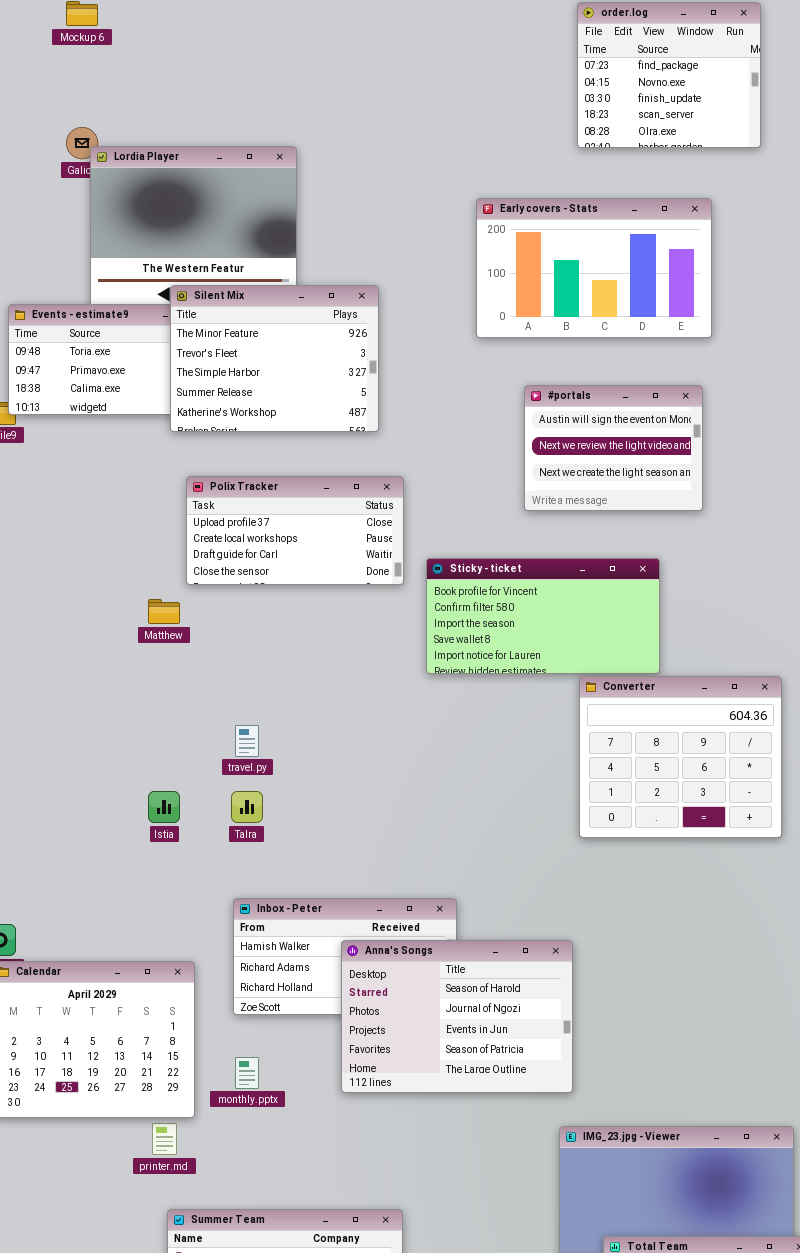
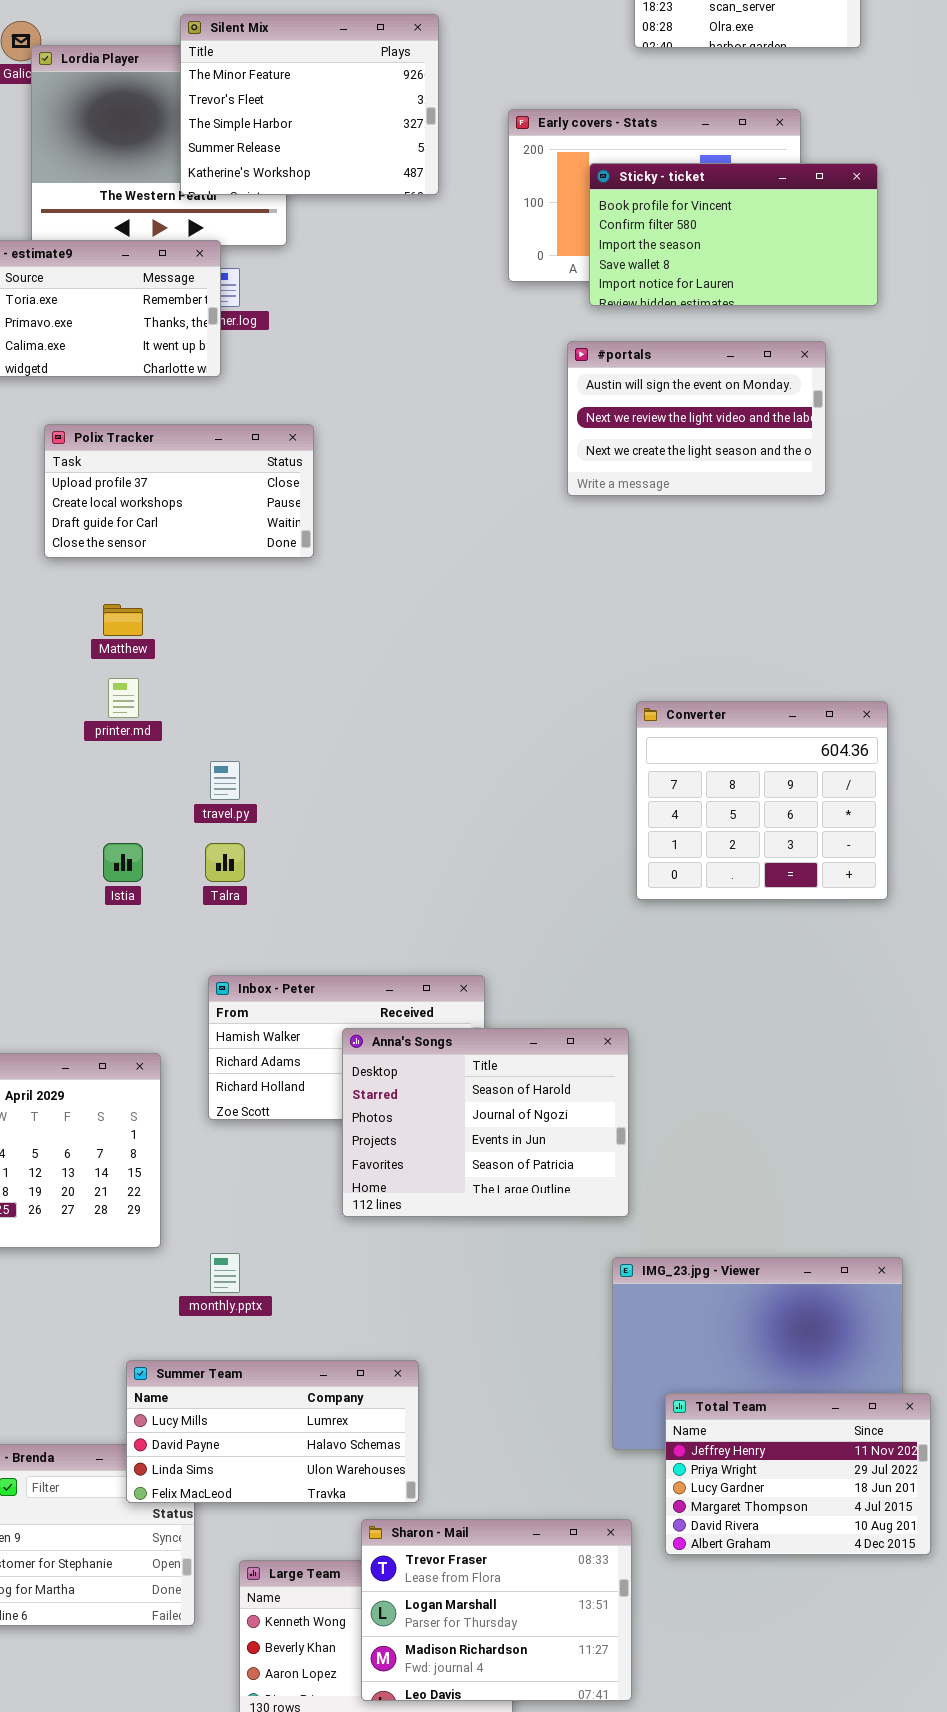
Silent Mix: [170,285,379,432] -> [180,14,439,195], moved
#portals: [524,385,703,511] -> [567,341,826,496], resized
Polix Tracker: [186,476,404,585] -> [44,424,314,558], moved
Sticky - ticket: [426,558,660,674] -> [589,163,878,306], moved
monthly.pptx: [235,1057,259,1089] -> [210,1253,240,1293], moved
printer.md: [152,1123,177,1155] -> [108,678,139,718], moved

